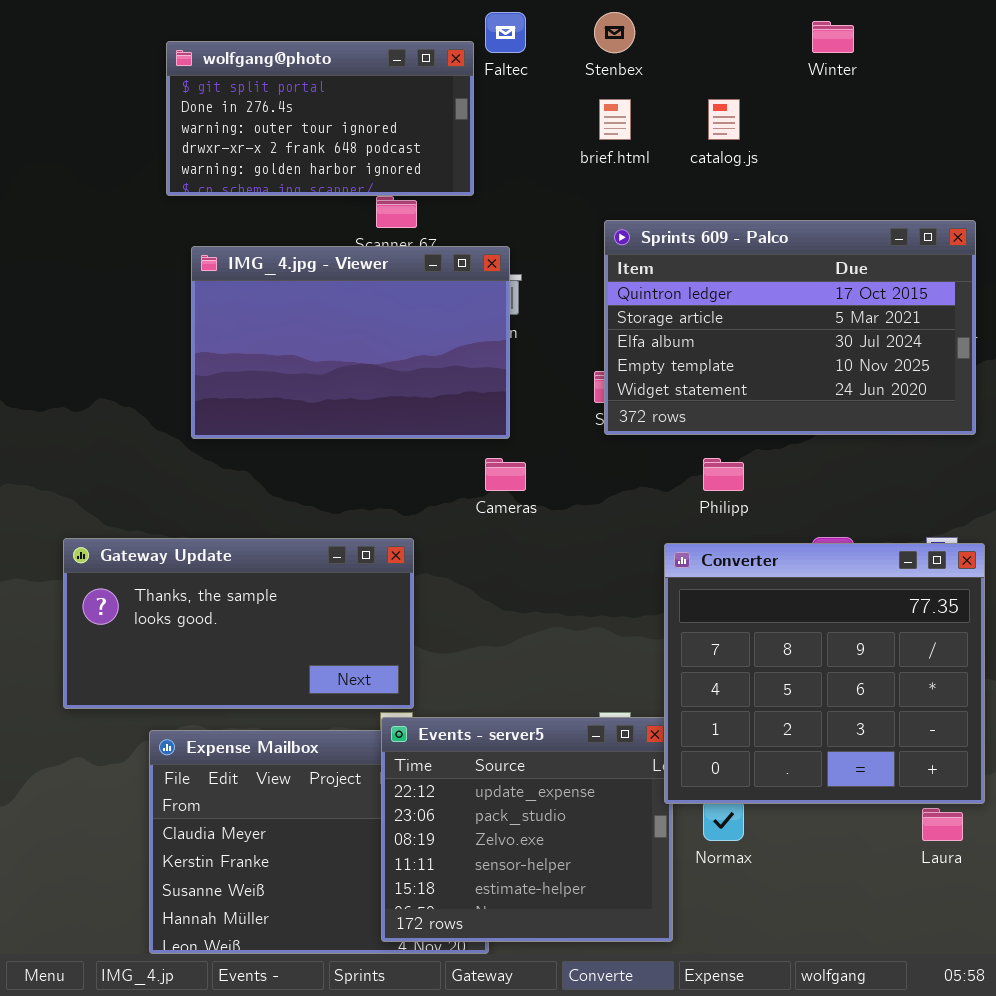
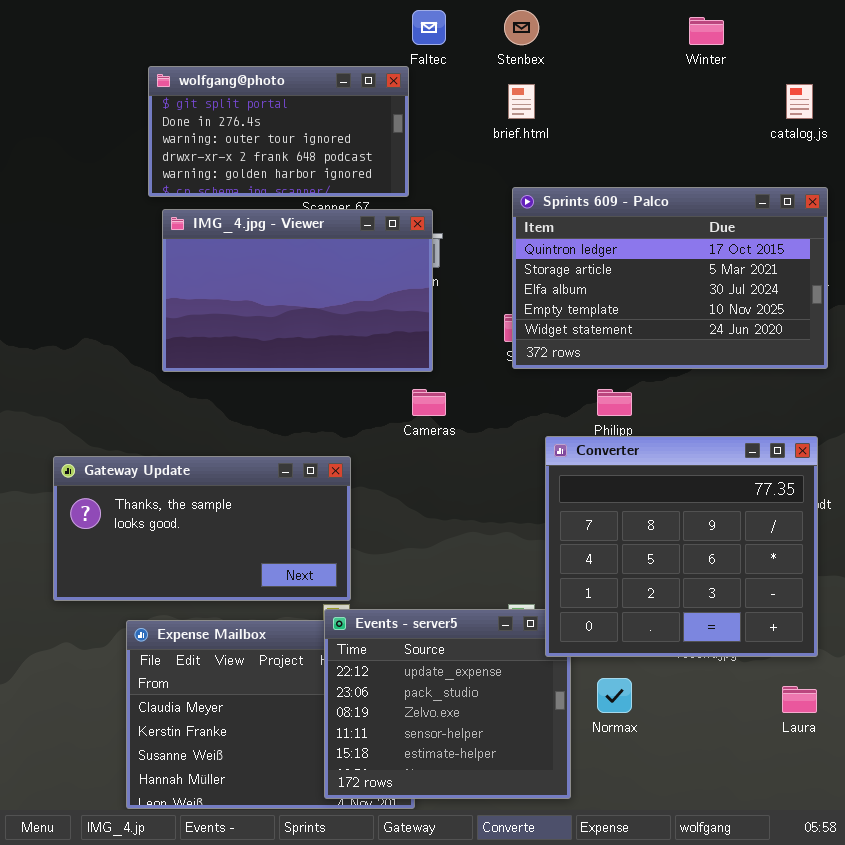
wolfgang@photo: [166,41,474,196] -> [148,66,409,197], moved
catalog.js: [708,99,740,140] -> [786,84,813,119], moved
Converter: [664,543,985,804] -> [545,436,818,657], moved

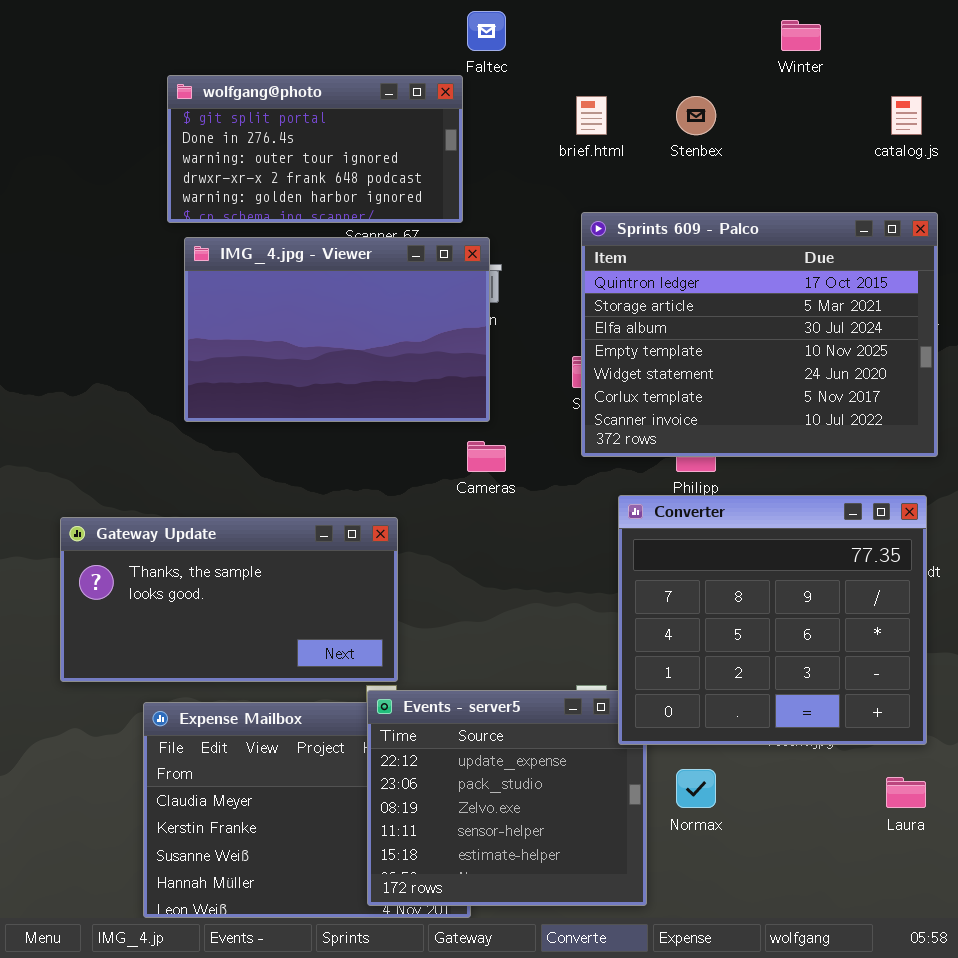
Stenbex: [504,10,539,45] -> [676,96,716,135], moved
Sprints 609 - Palco: [512,187,828,369] -> [581,212,938,457], resized

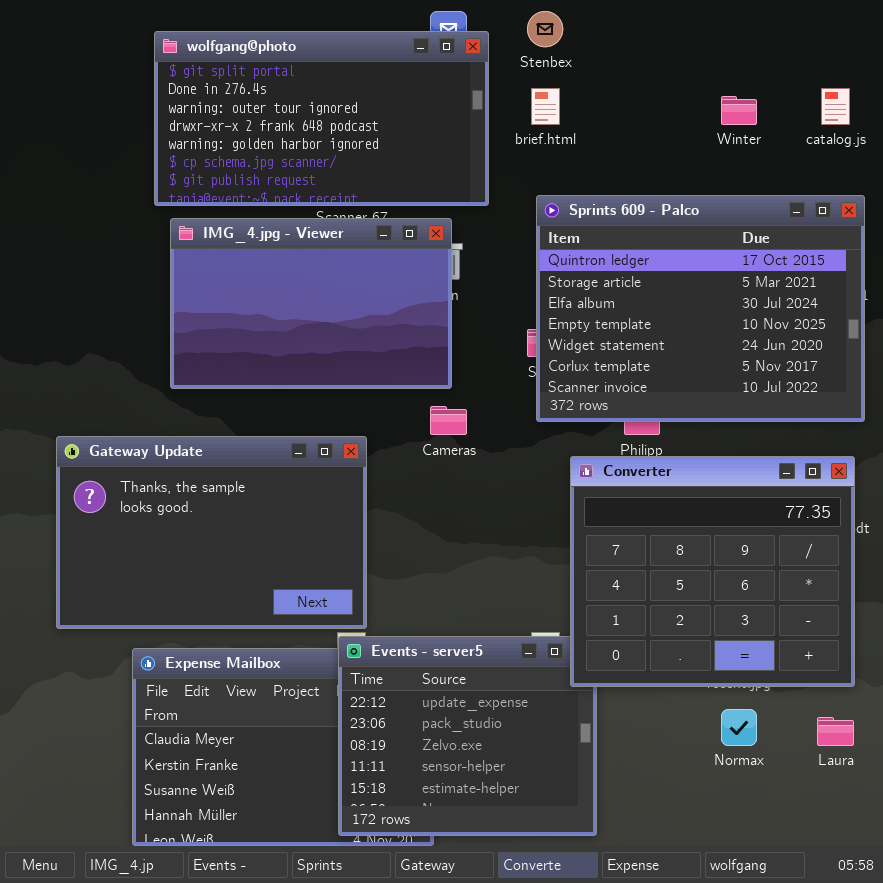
Winter: [781,20,821,51] -> [721,96,757,125], moved
wolfgang@photo: [167,75,463,223] -> [154,31,489,206], resized
Stenbex: [676,96,716,135] -> [527,11,563,47], moved
Gateway Update: [60,517,398,682] -> [56,436,367,629], resized
Normax: [676,769,716,808] -> [721,709,757,746], moved

